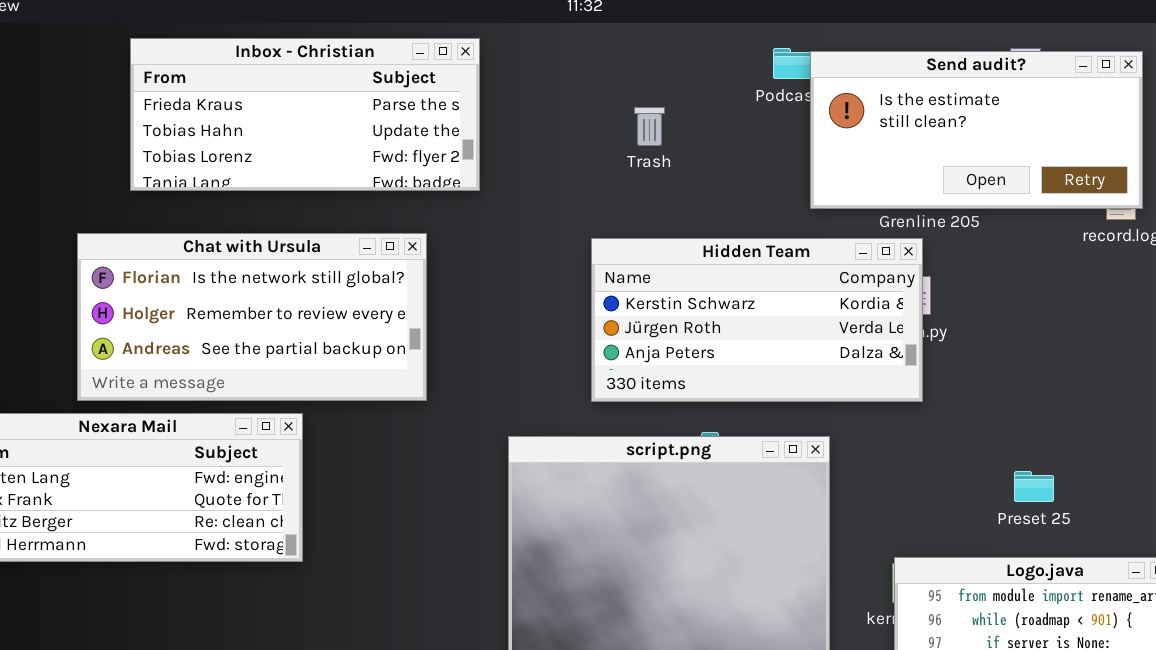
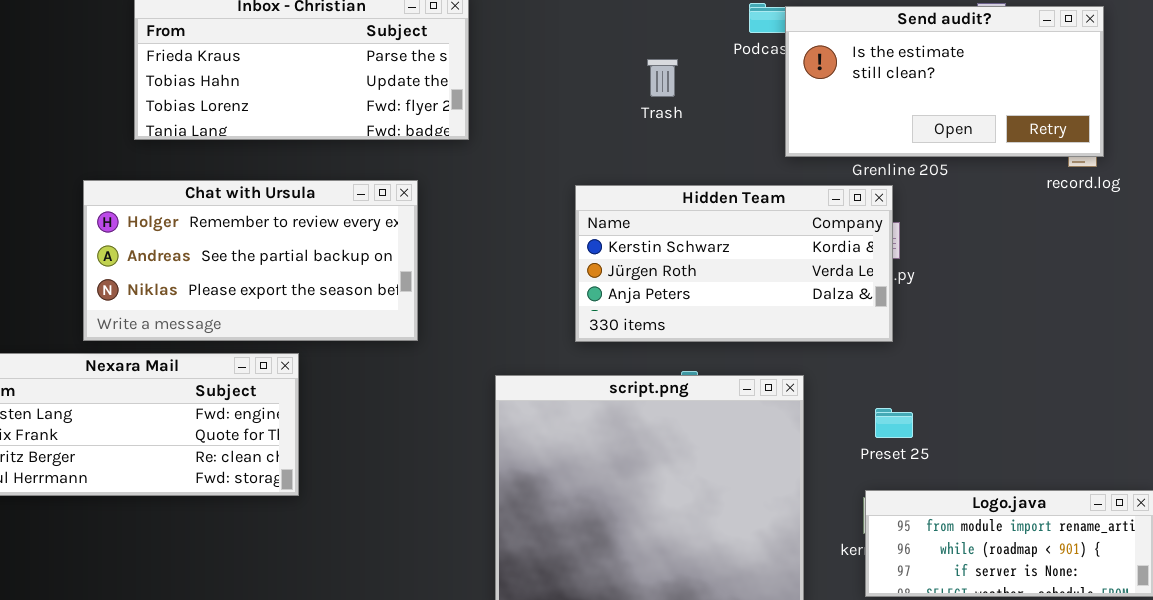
Trash: [634,107,665,146] -> [647,59,678,97], moved
Chat with Ursula: [77,233,427,401] -> [83,180,418,341], scrolled down 1 row
Preset 25: [1014,471,1054,502] -> [875,408,913,438], moved

